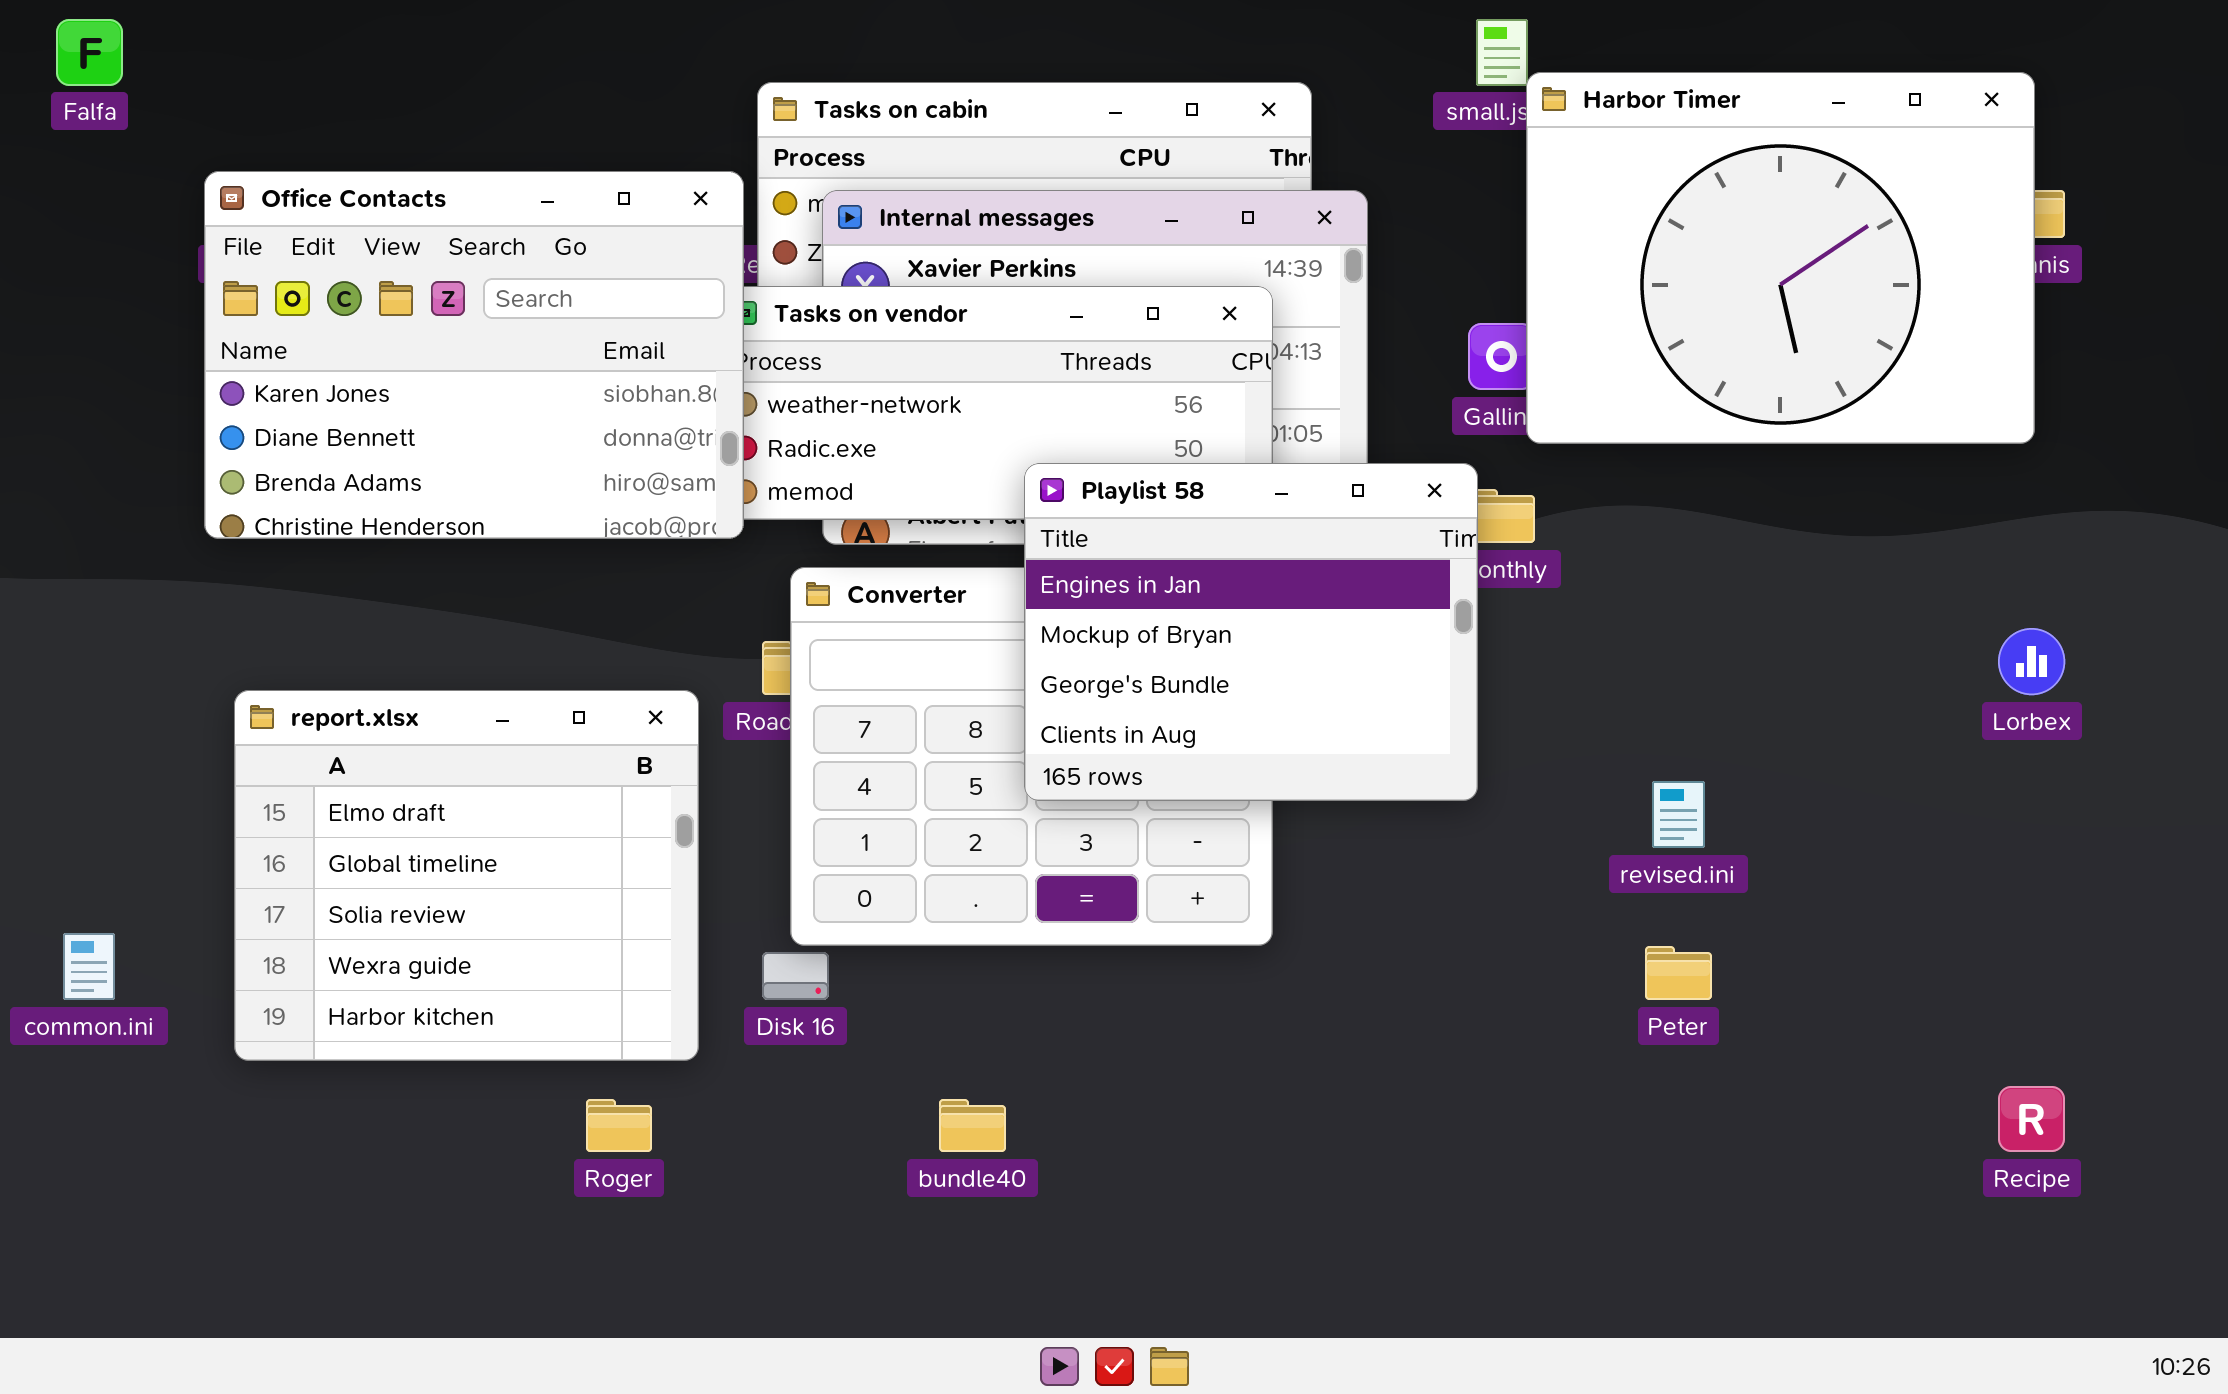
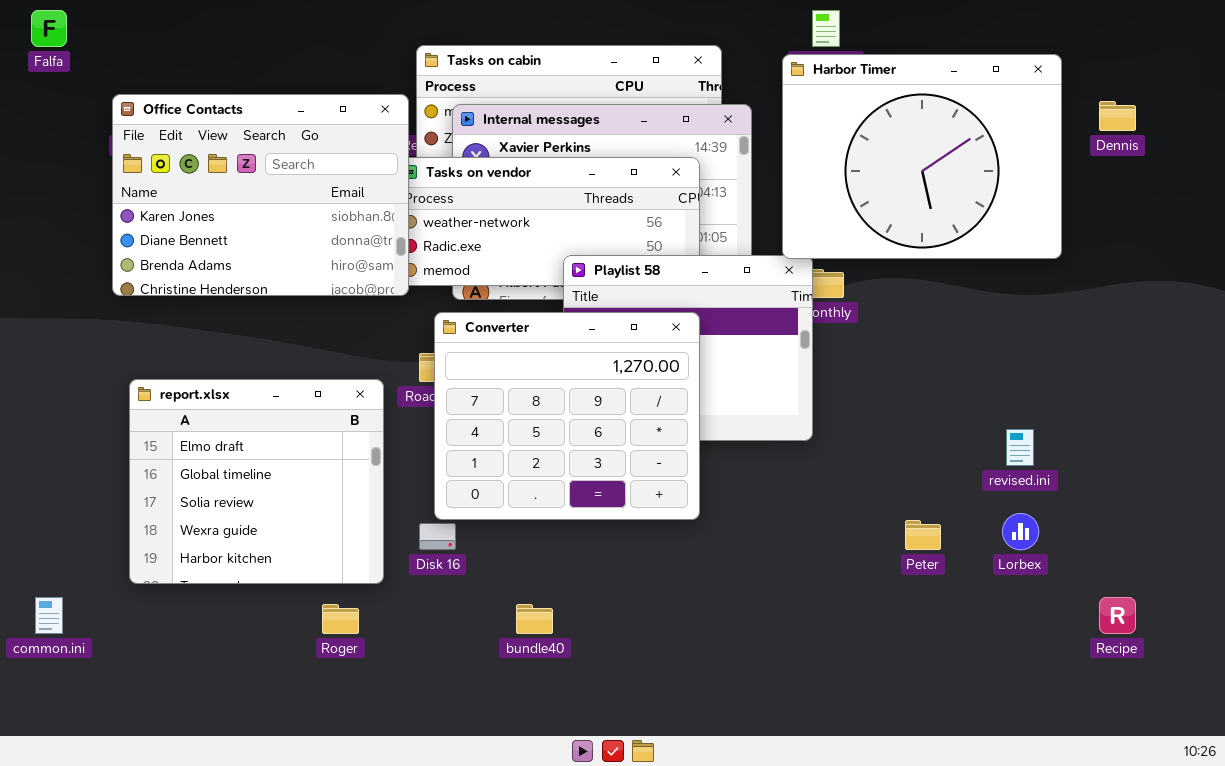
Harbor Timer: [1526,72,2035,444] -> [782,54,1062,259], moved
Converter: [790,567,1273,946] -> [434,312,700,520], raised
Lorbex: [1998,628,2065,695] -> [1002,513,1039,550], moved
revised.ini: [1652,781,1705,848] -> [1006,429,1034,466], moved
common.ini: [63,933,115,1000] -> [35,597,63,634], moved

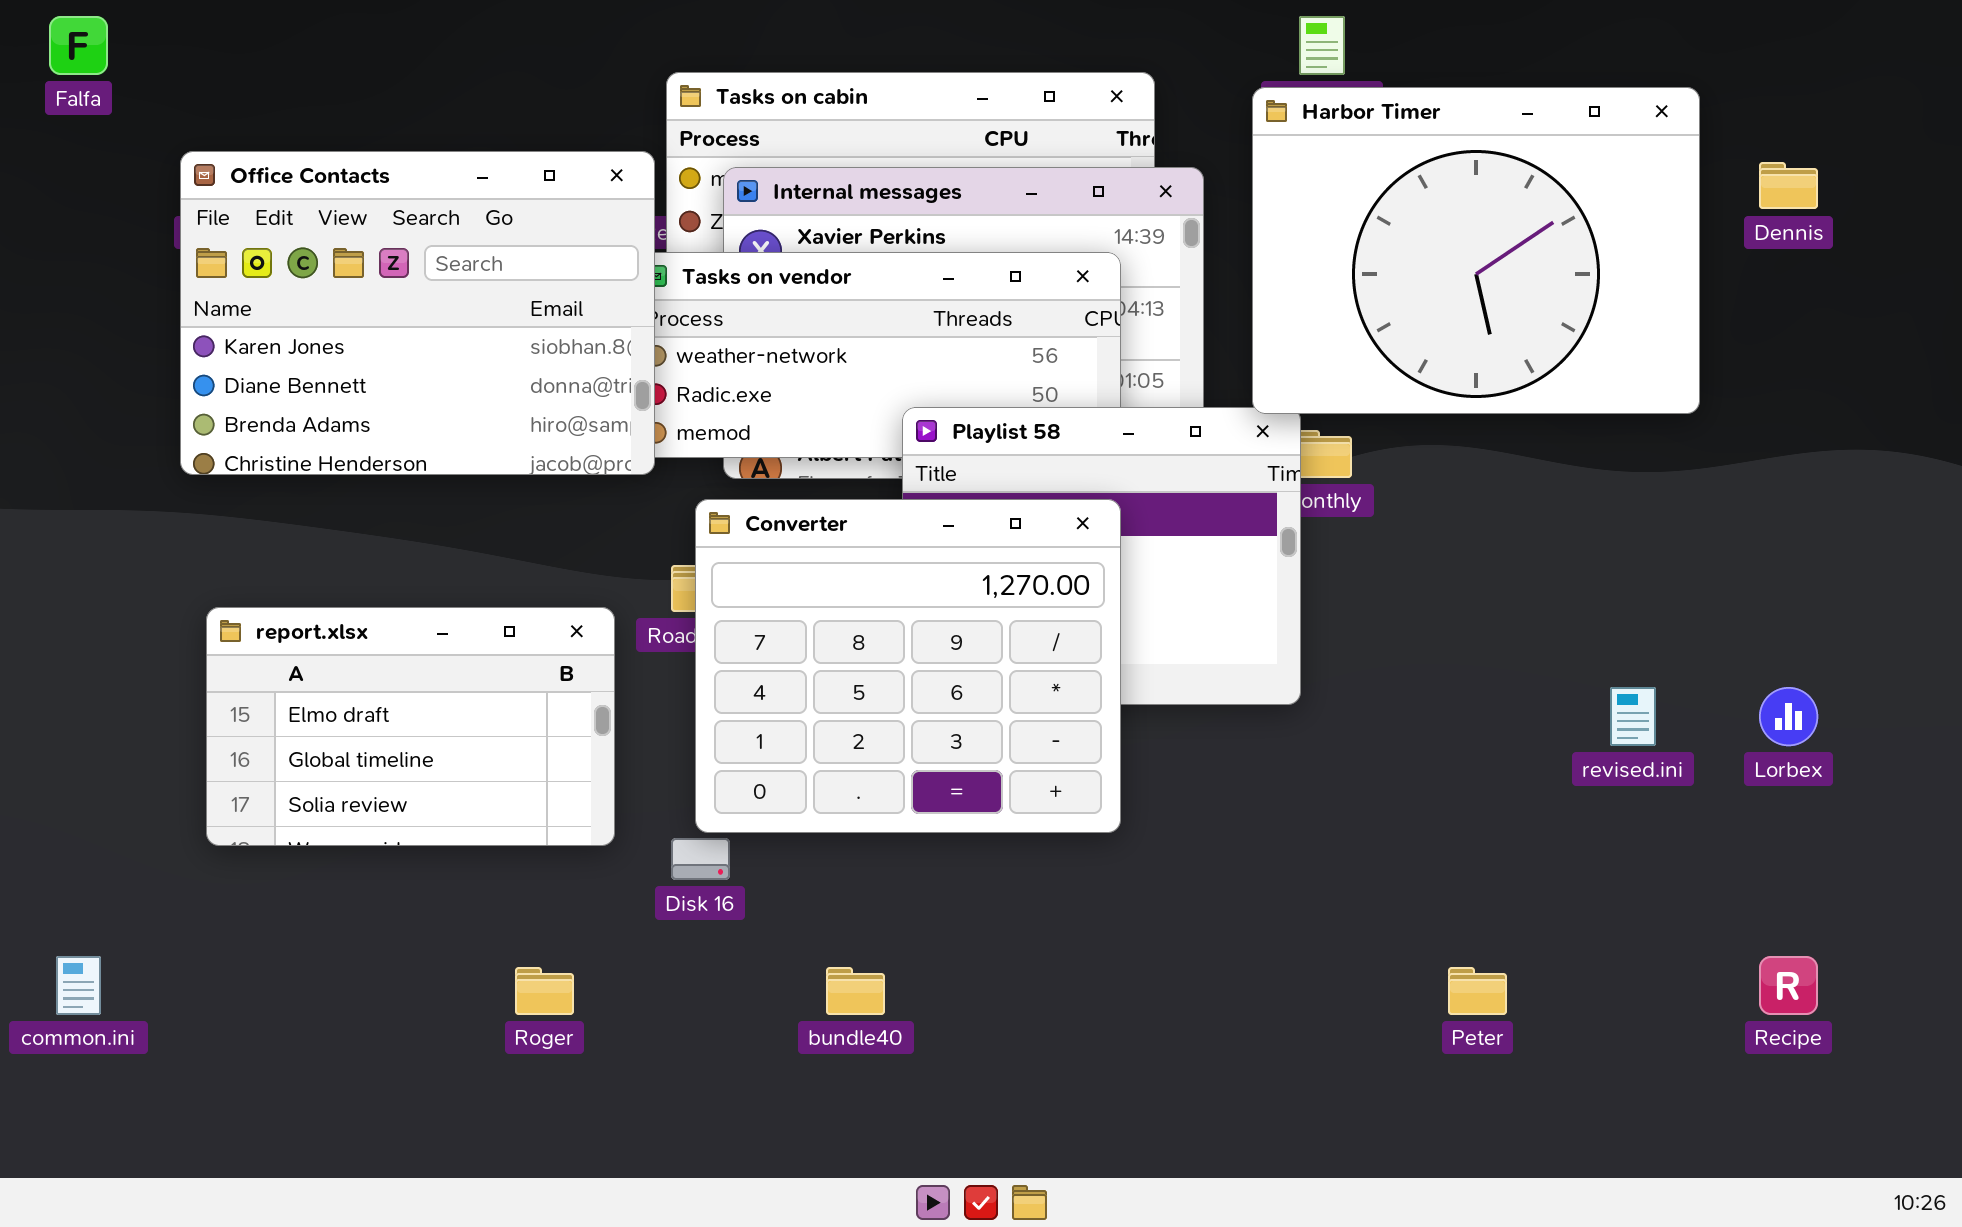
report.xlsx: [129,379,384,584] -> [206,607,615,846], resized
Lorbex: [1002,513,1039,550] -> [1759,687,1818,746], moved
Peter: [905,520,941,550] -> [1448,967,1507,1015], moved

